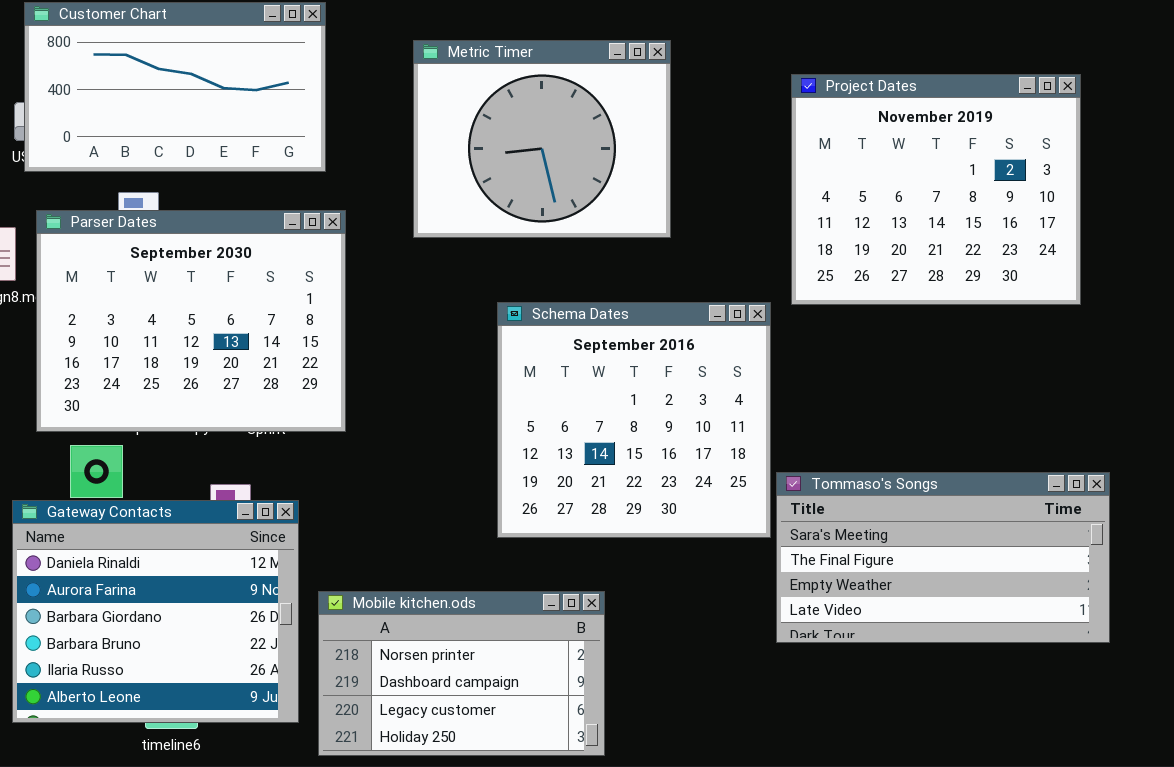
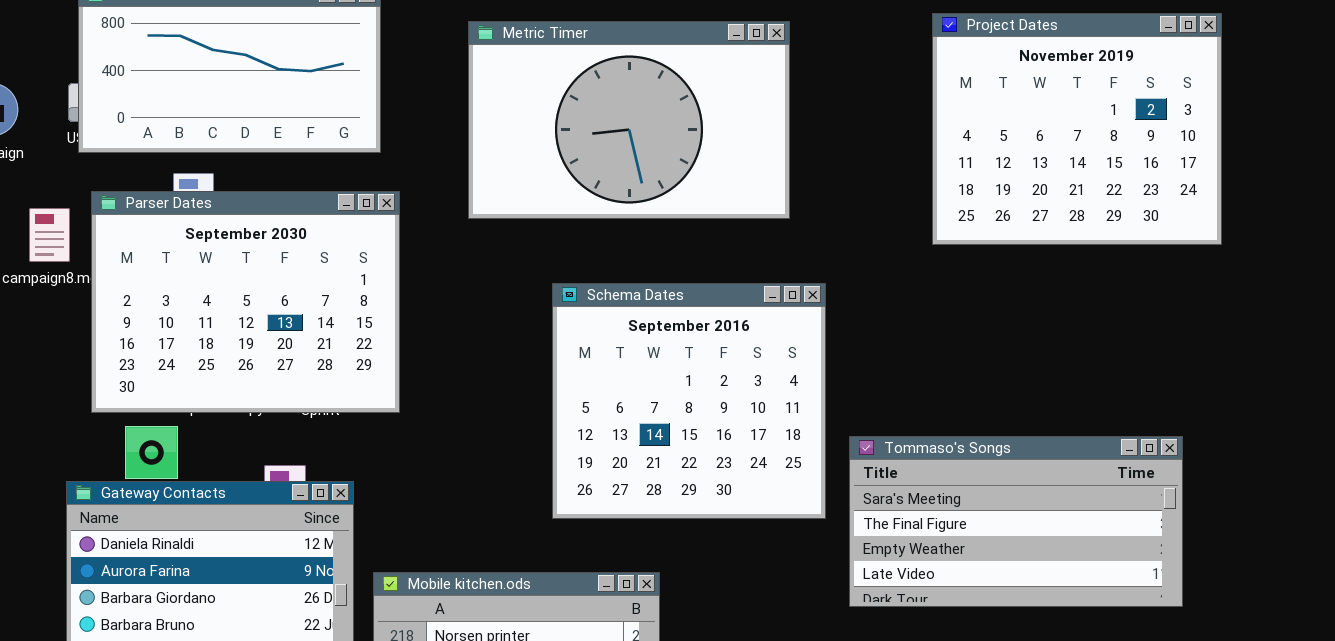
Metric Timer: [413,40,671,238] -> [468,21,790,219], resized
Project Dates: [791,74,1081,305] -> [932,13,1222,245], moved
Tommaso's Songs: [776,472,1110,643] -> [849,436,1183,607], moved

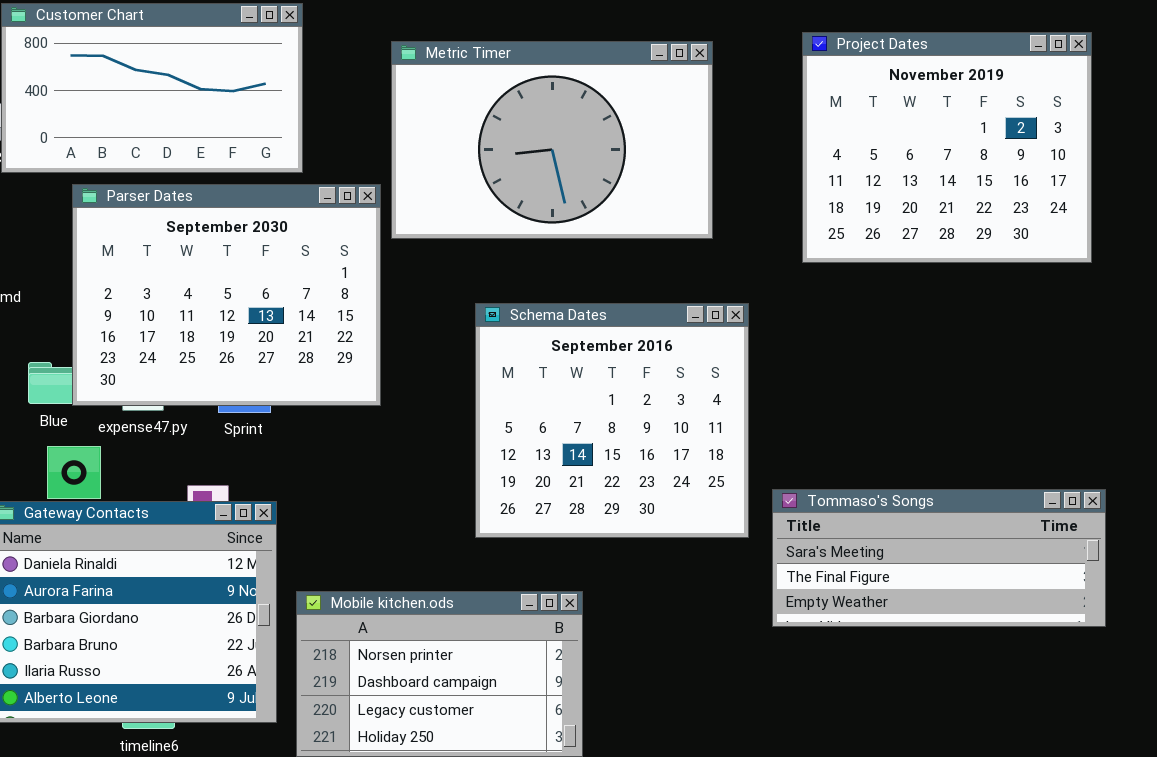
Project Dates: [932,13,1222,245] -> [802,32,1092,263], moved
Parser Dates: [91,191,400,413] -> [72,184,381,406], moved
Tommaso's Songs: [849,436,1183,607] -> [772,489,1106,627], resized

